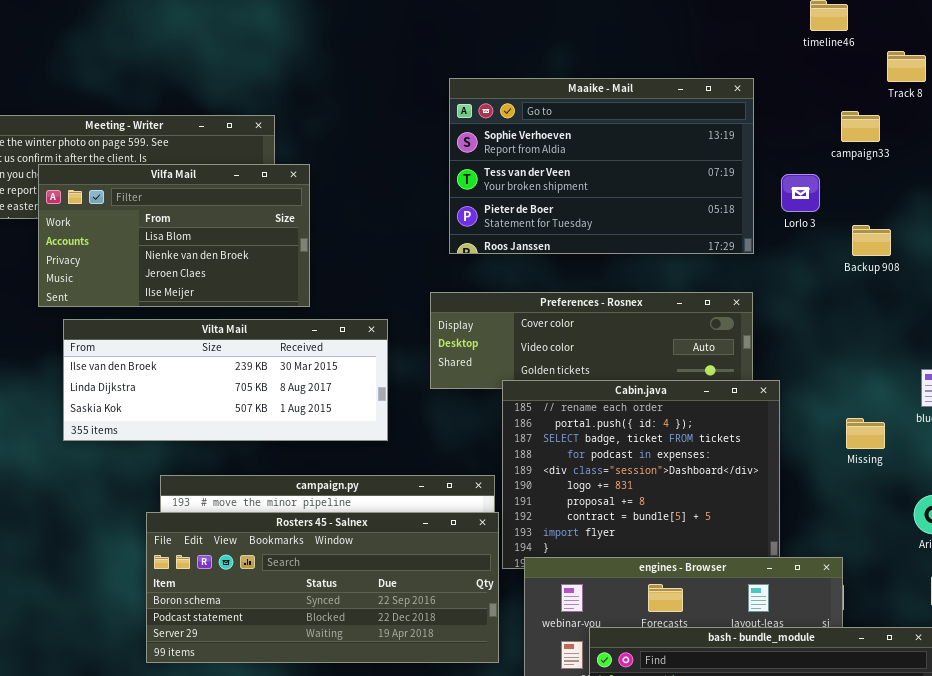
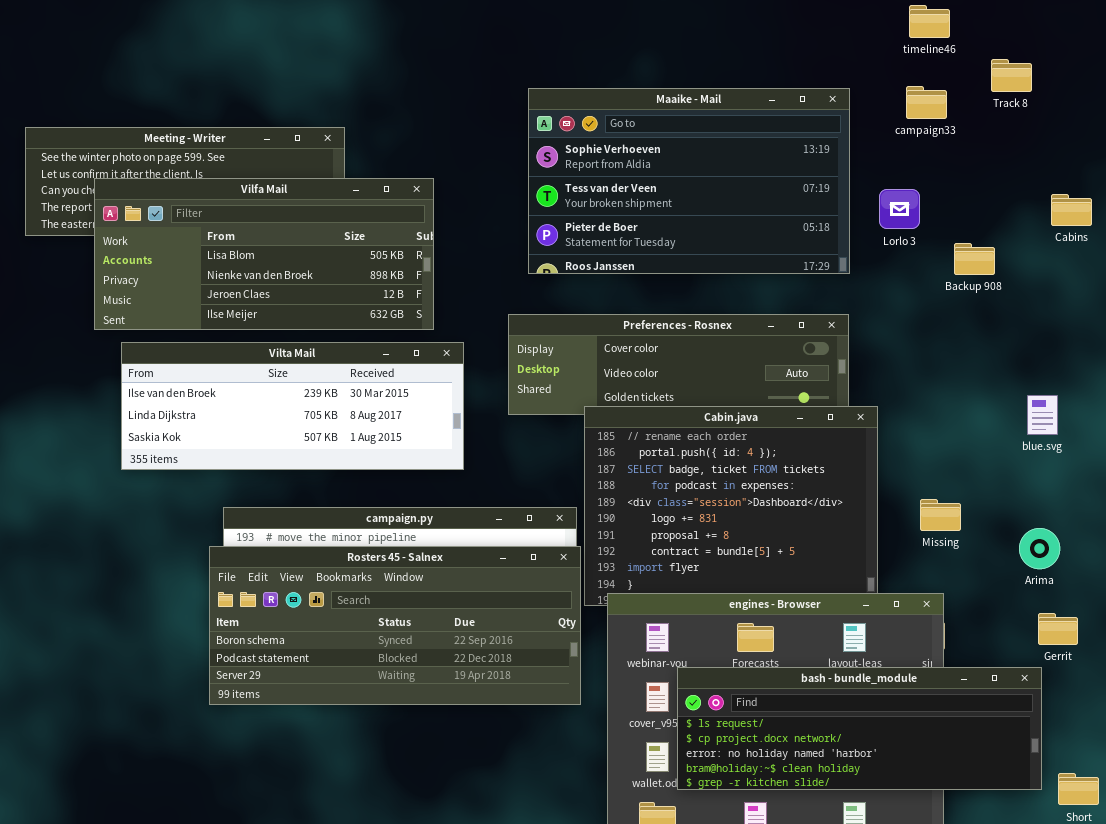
campaign33: [841,111,880,142] -> [906,86,947,119], moved
Vilfa Mail: [38,164,310,307] -> [94,178,434,330], resized
Missing: [846,418,885,449] -> [920,499,961,531], moved

